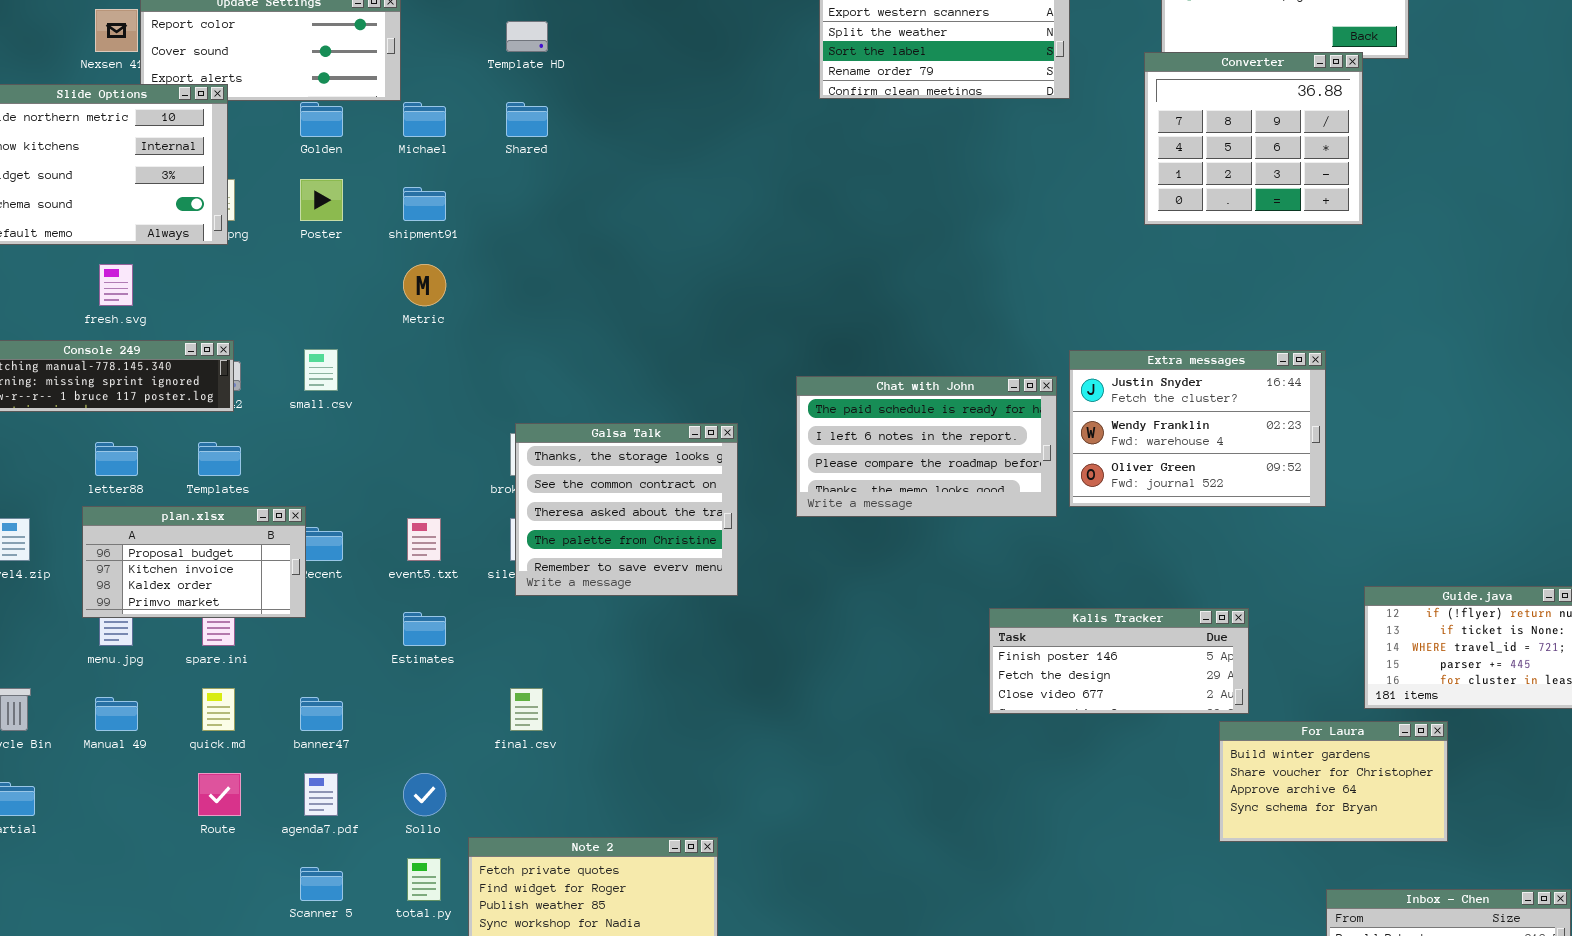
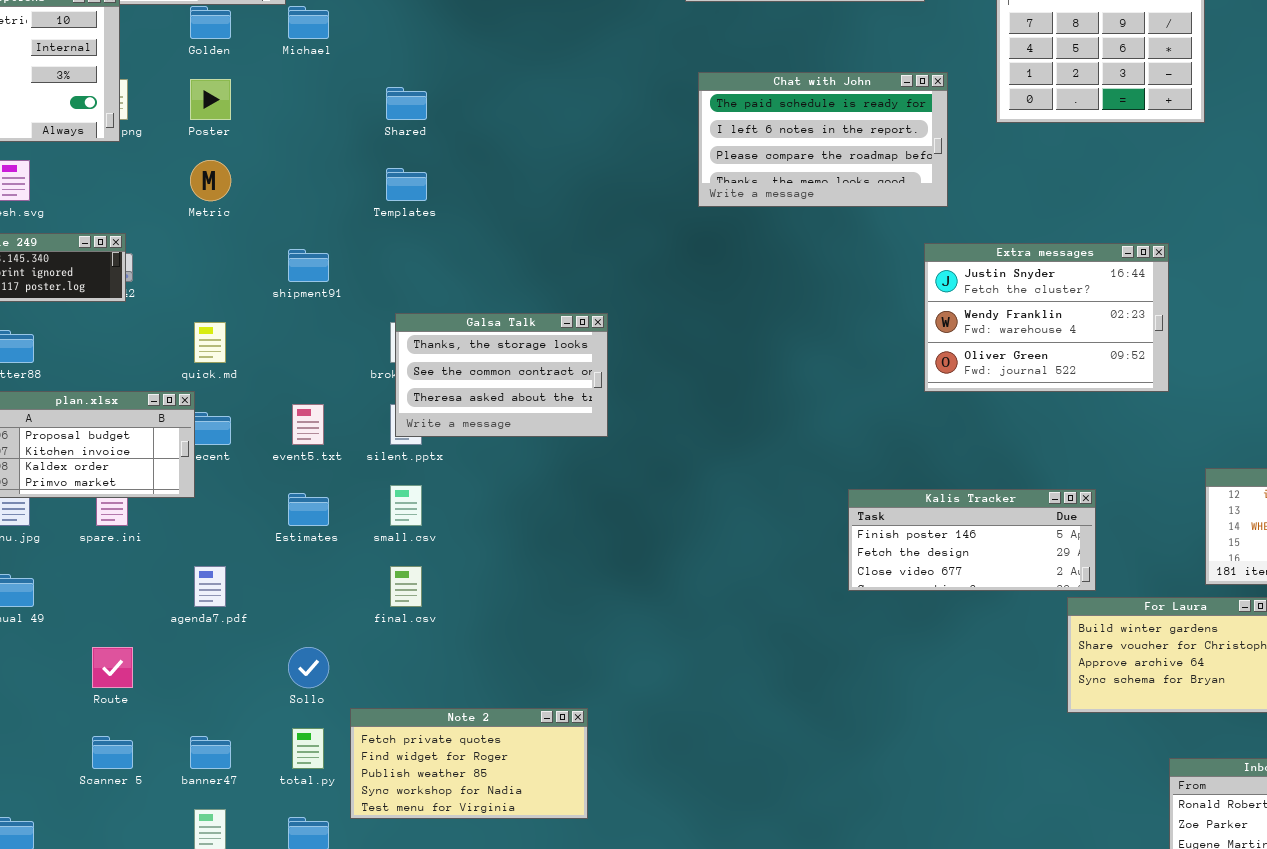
Shared: [506,102,548,137] -> [386,87,427,120], moved
shipment91: [403,187,446,221] -> [288,249,329,282], moved
Metric: [403,264,446,306] -> [190,160,231,201], moved
small.csv: [304,349,338,391] -> [390,485,422,526], moved
Chat with John: [796,376,1057,517] -> [698,72,948,207], moved
Galsa Talk: [515,423,738,596] -> [395,313,608,437], resized
Templates: [198,442,241,476] -> [386,168,427,201], moved
quick.md: [202,688,235,731] -> [194,322,226,363], moved
banner47: [300,697,343,731] -> [190,736,231,769], moved
agenda7.pdf: [304,773,338,816] -> [194,566,226,607], moved
Scanner 5: [300,867,343,901] -> [92,736,133,769], moved

